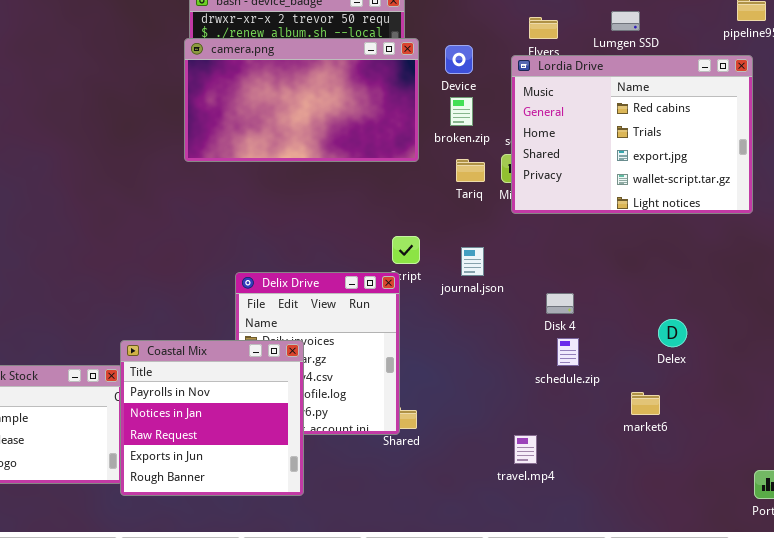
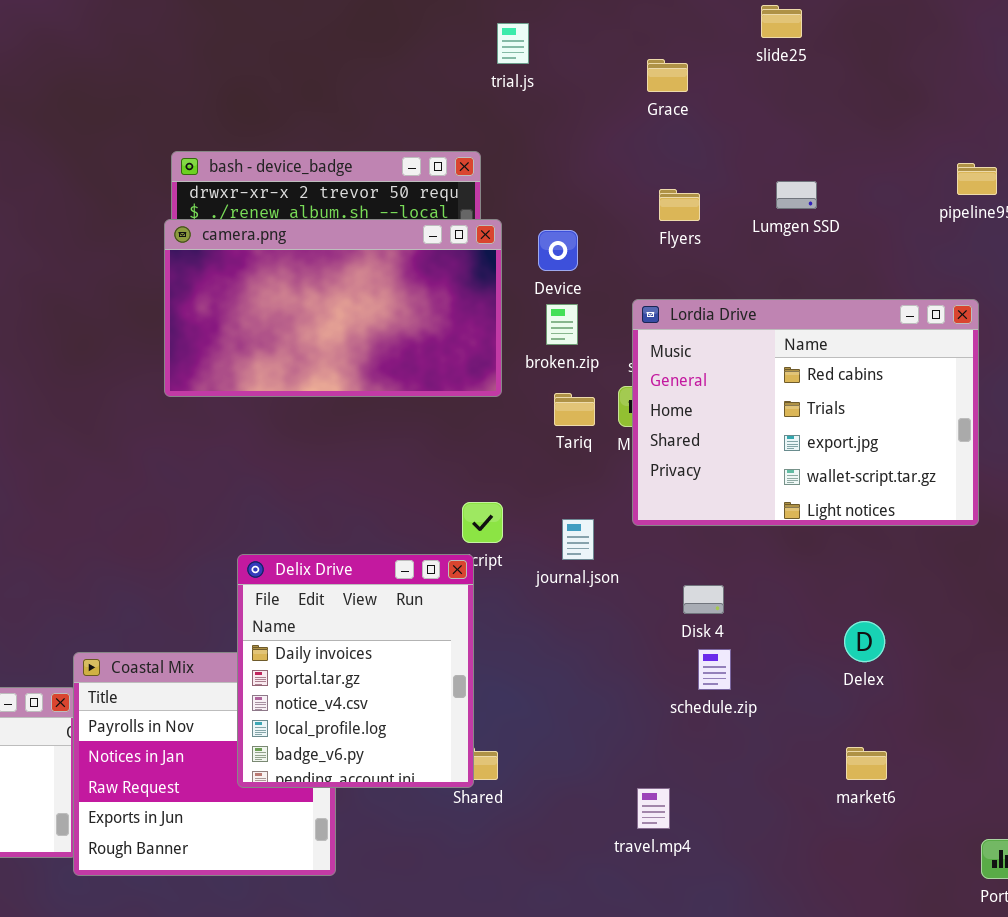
Lordia Drive: [511,55,753,214] -> [632,299,979,526], moved
Delix Drive: [235,272,400,435] -> [237,554,474,788], raised
market6: [631,392,660,415] -> [846,747,887,780], moved

